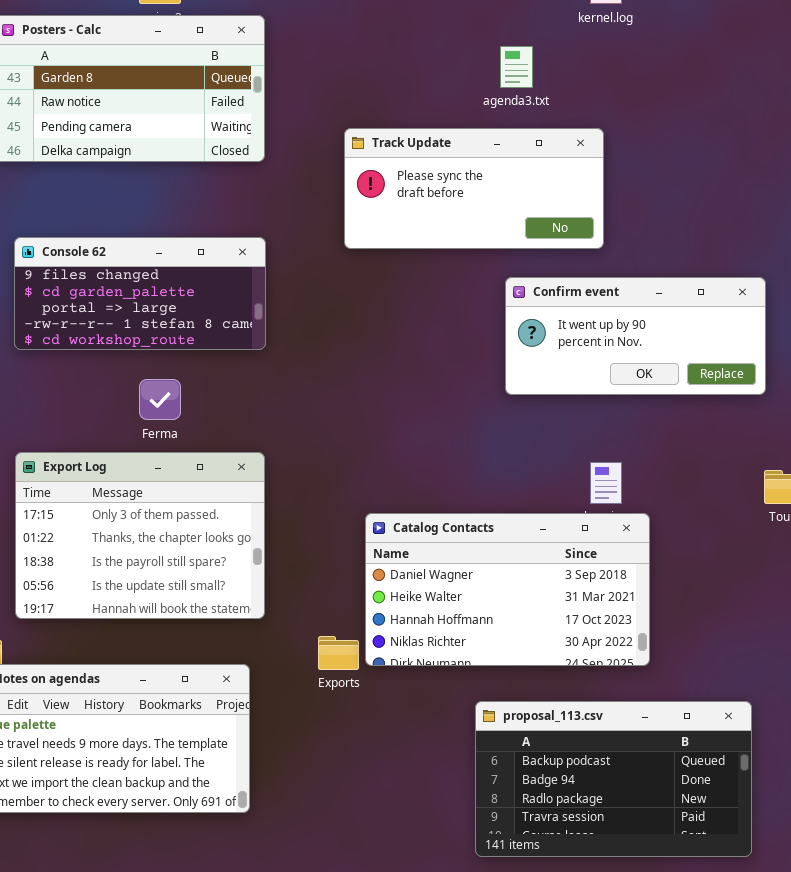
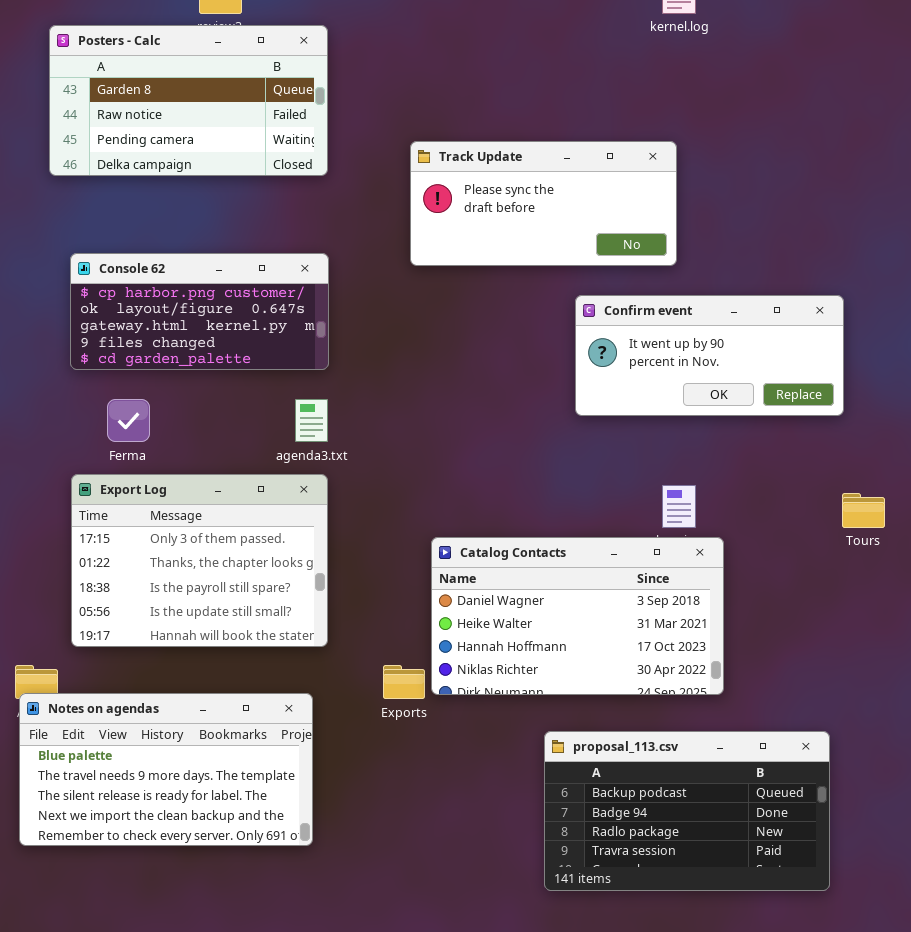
agenda3.txt: [500,46,533,88] -> [295,399,328,442], moved
Console 62: [14,237,266,350] -> [70,253,329,370], scrolled up 3 rows
Ferma: [139,379,181,420] -> [107,399,150,442], moved

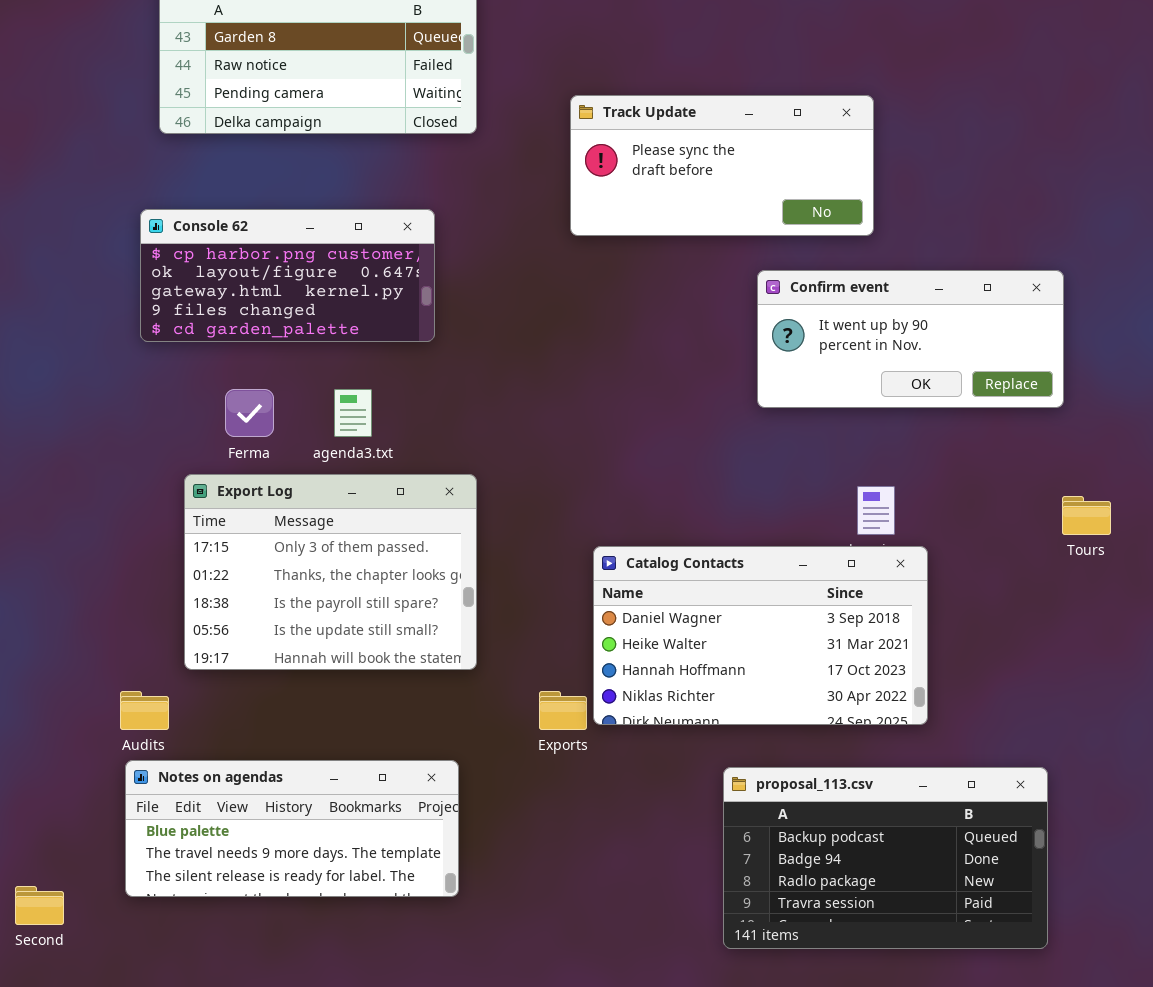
Console 62: [70,253,329,370] -> [140,209,435,342], moved
agenda3.txt: [295,399,328,442] -> [334,389,372,437], moved
Notes on agendas: [19,693,313,846] -> [125,760,459,897], resized

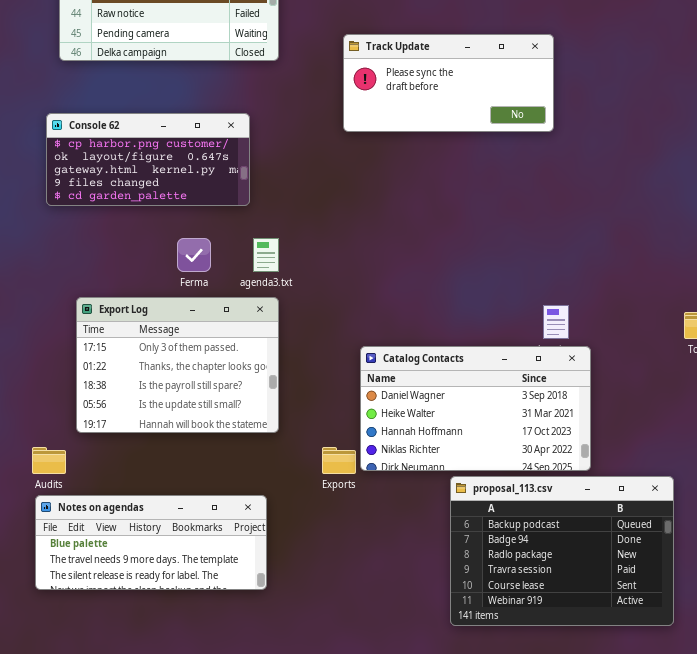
Confirm event: [757,270,1064,408] -> none, closed
Ferma: [225,389,274,437] -> [177,238,211,272], moved
agenda3.txt: [334,389,372,437] -> [253,238,279,272], moved
proposal_113.csv: [723,767,1048,949] -> [450,476,674,626], resized

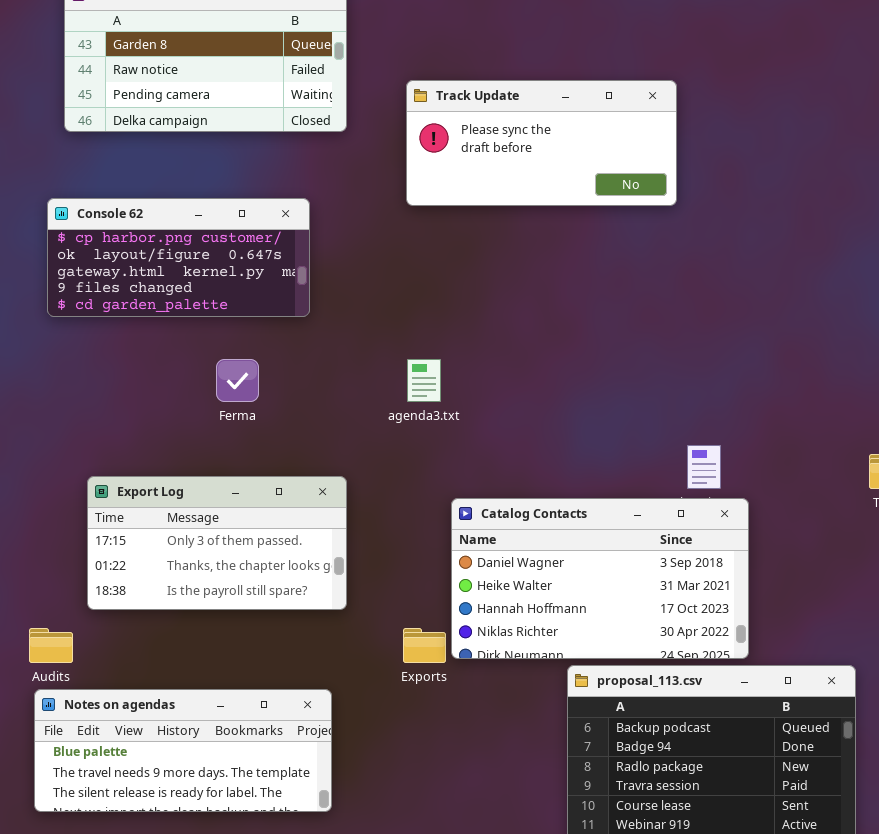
Track Update: [343,34,554,132] -> [406,80,677,206], moved
agenda3.txt: [253,238,279,272] -> [407,359,441,402], moved
Export Log: [76,297,279,433] -> [87,476,347,610], resized

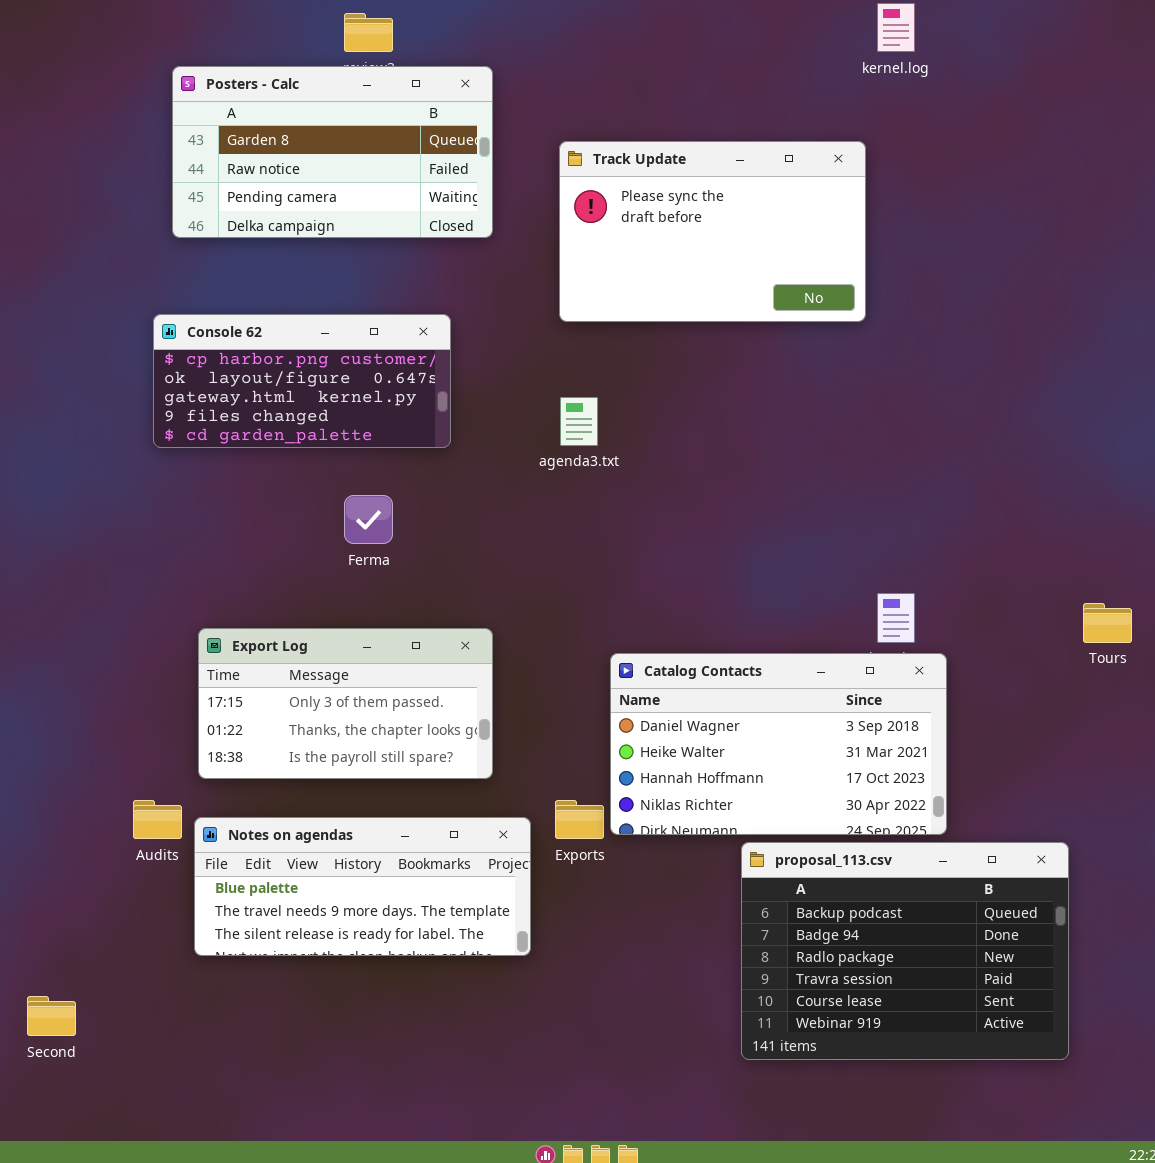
Track Update: [406,80,677,206] -> [559,141,866,322], resized
agenda3.txt: [407,359,441,402] -> [560,397,598,446], moved
Notes on agendas: [34,689,332,812] -> [194,817,531,956], moved

